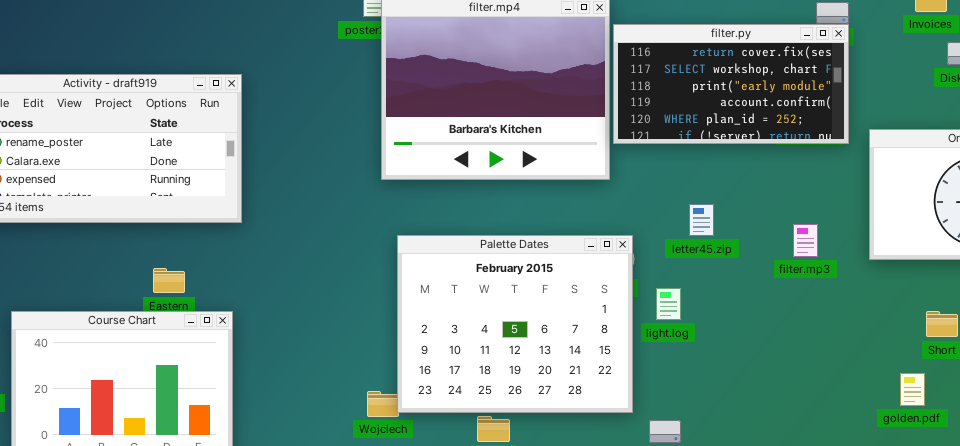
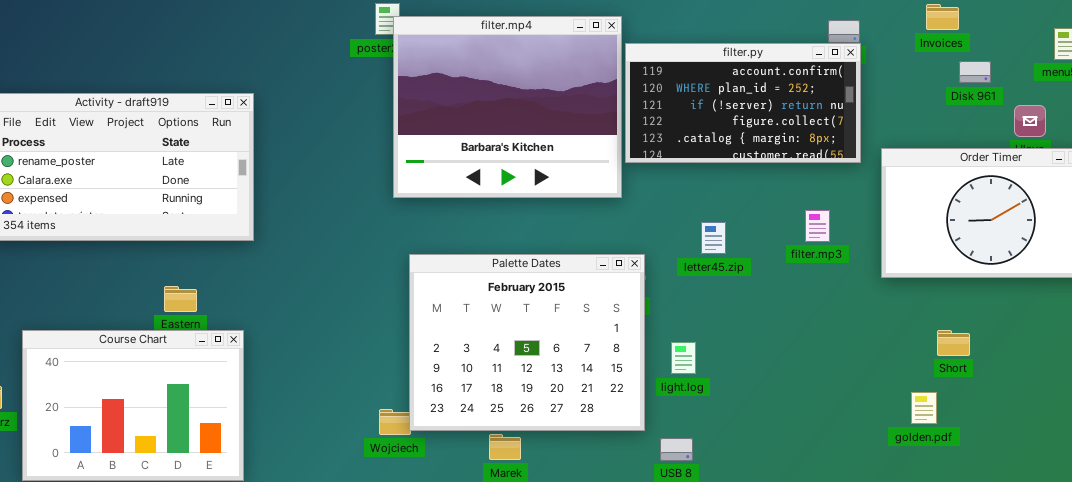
filter.py: [613,24,849,144] -> [625,43,861,163], scrolled down 3 rows
filter.mp3: [793,224,818,257] -> [805,210,830,242], moved
light.log: [656,288,681,320] -> [671,342,696,374], moved

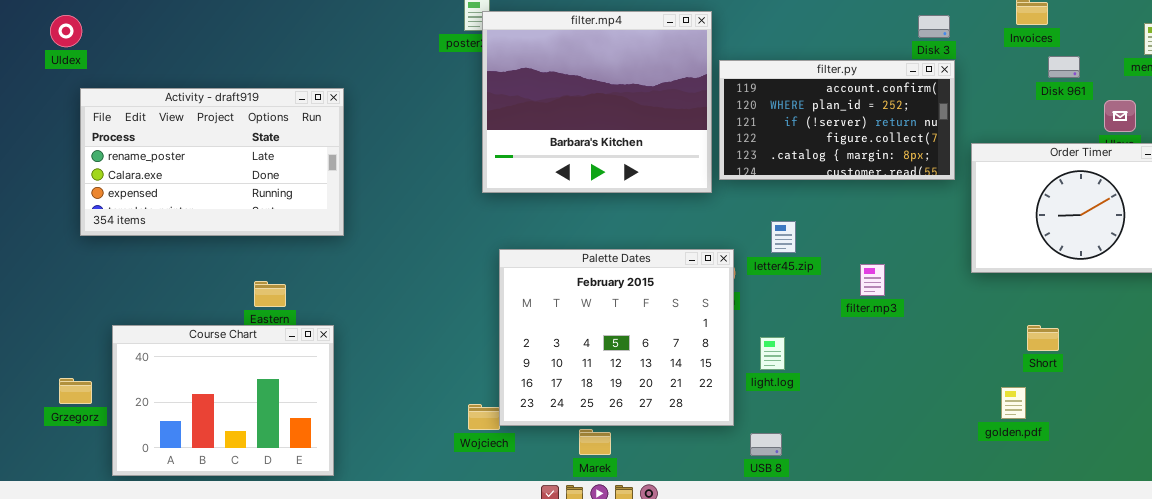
filter.py: [625,43,861,163] -> [719,60,955,180], moved
filter.mp3: [805,210,830,242] -> [860,264,885,296], moved
letter45.zip: [701,222,726,254] -> [771,221,796,253], moved

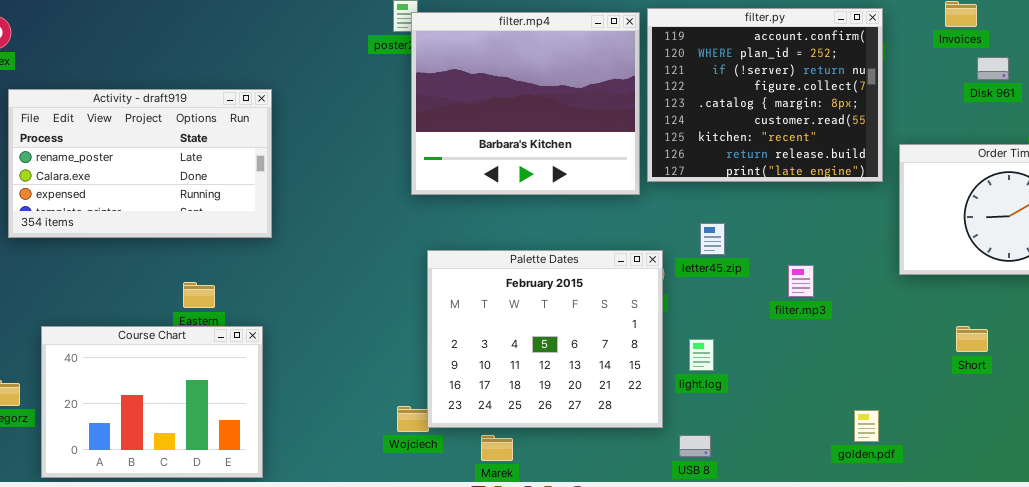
filter.py: [719,60,955,180] -> [647,8,883,182], resized
golden.pdf: [1001,387,1026,419] -> [854,410,879,442], moved
Marek: [579,429,611,455] -> [481,435,513,461], moved

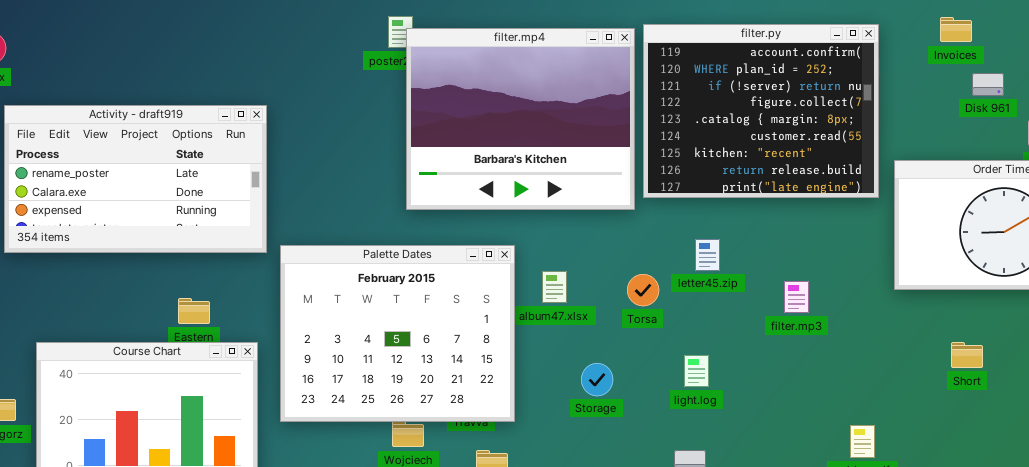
Palette Dates: [427,250,663,428] -> [280,245,515,422], moved

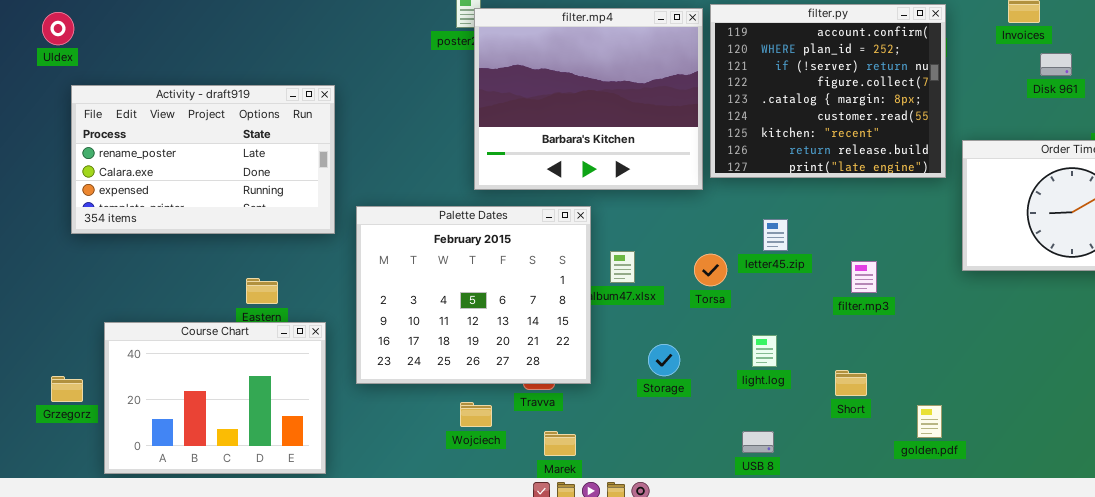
Palette Dates: [280,245,515,422] -> [356,206,591,384], moved
Short: [951,342,983,368] -> [835,370,867,396], moved

